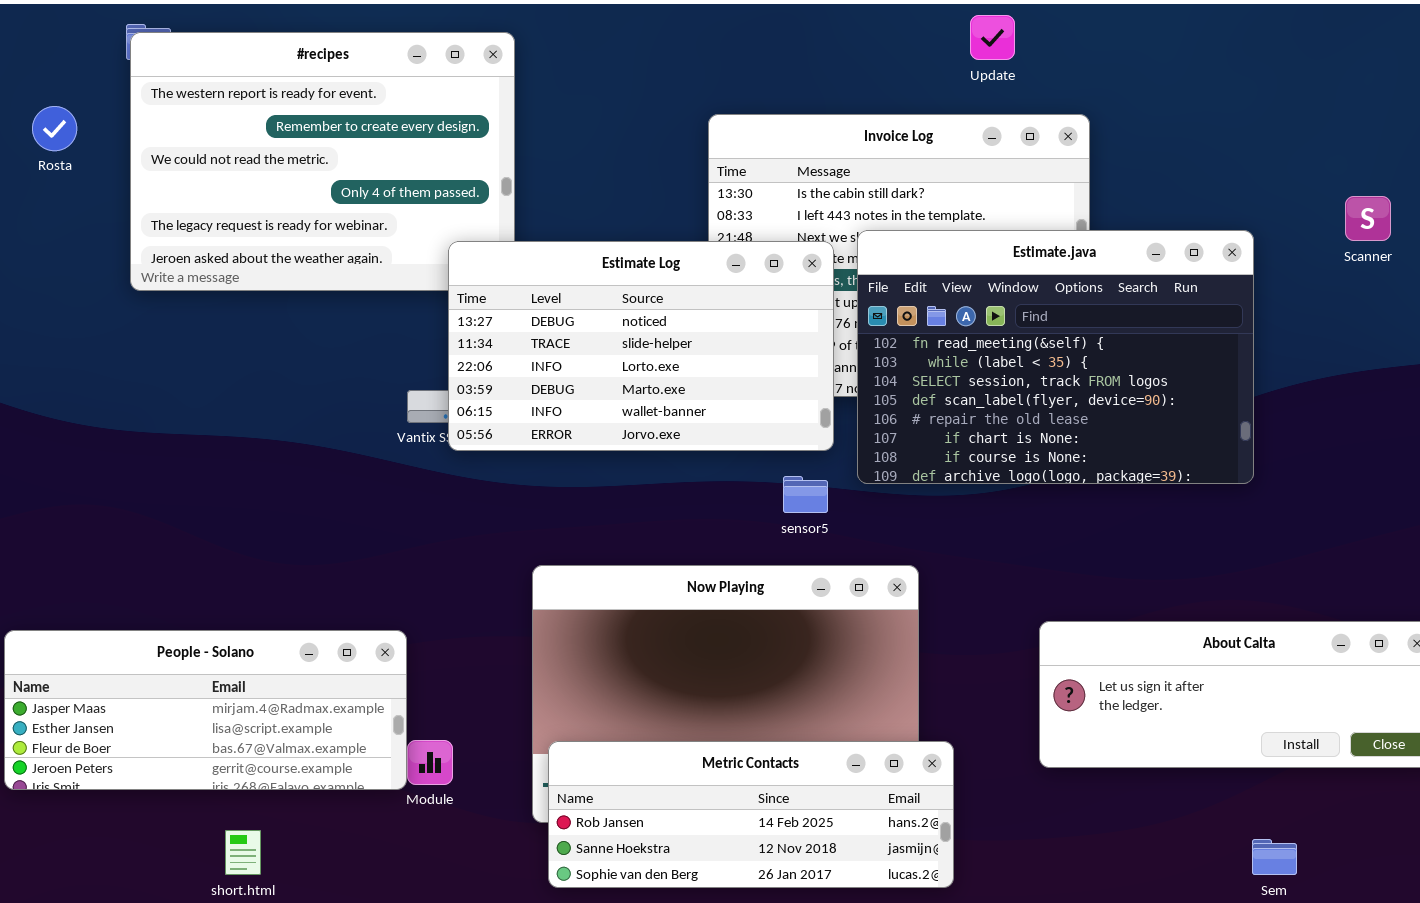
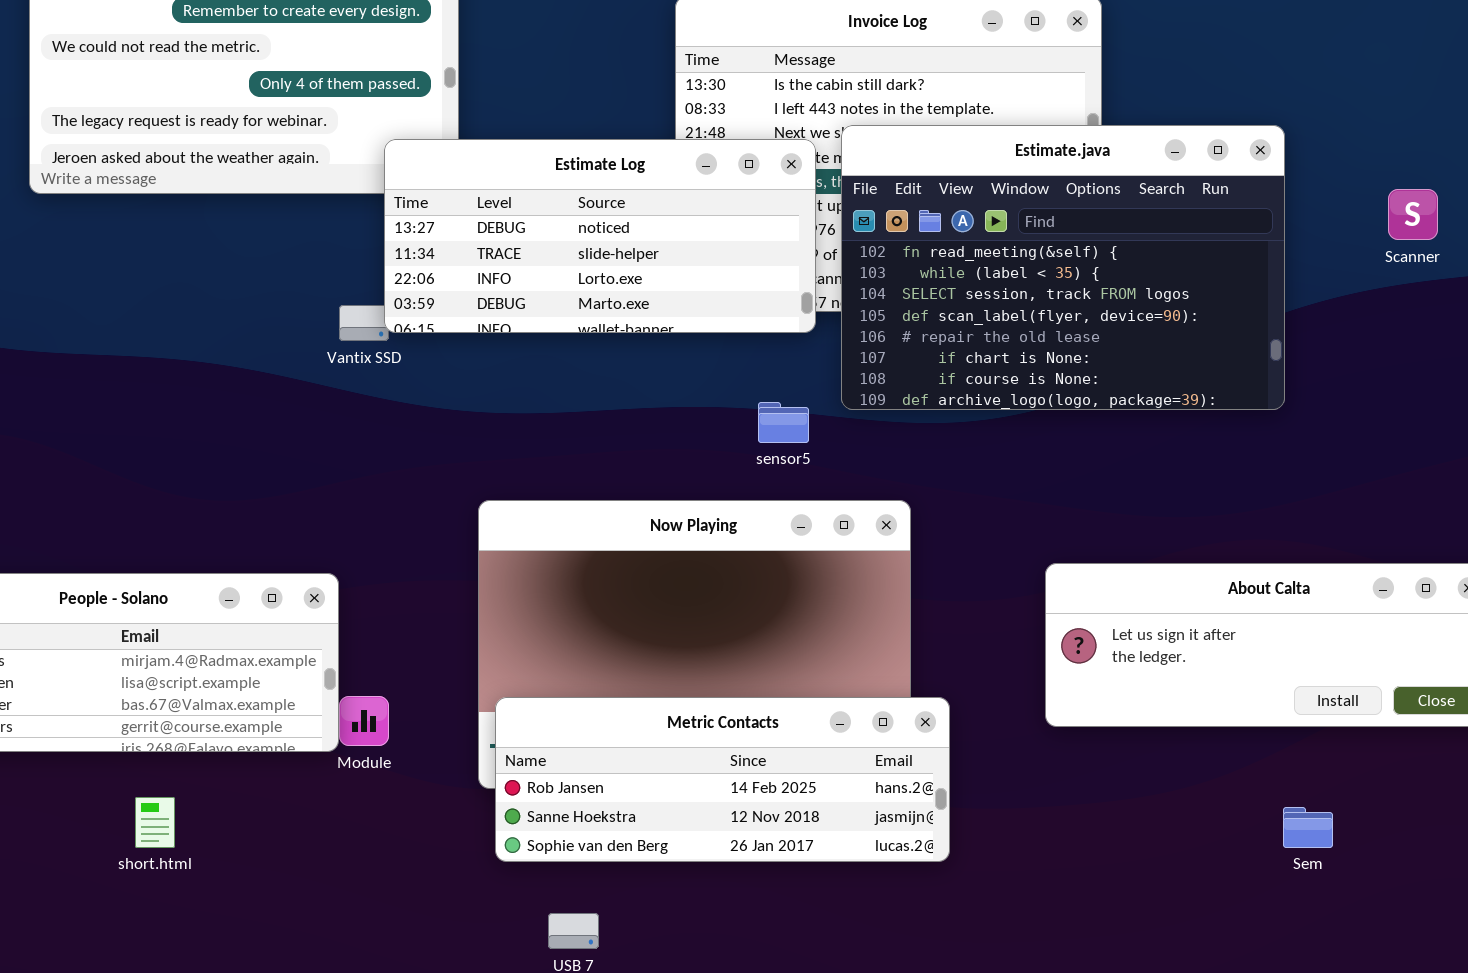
Scanner: [1345,196,1391,241] -> [1388,189,1438,240], moved
Estimate Log: [448,241,834,451] -> [384,139,816,333], resized

